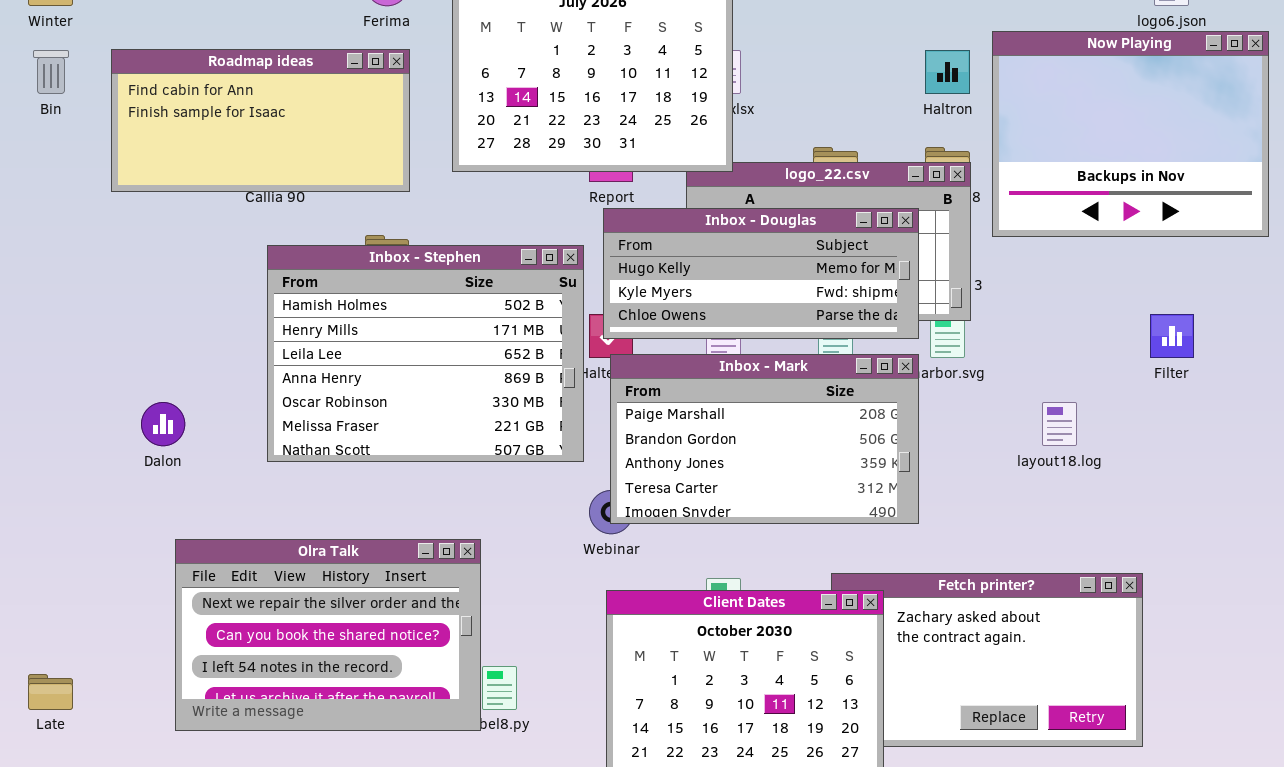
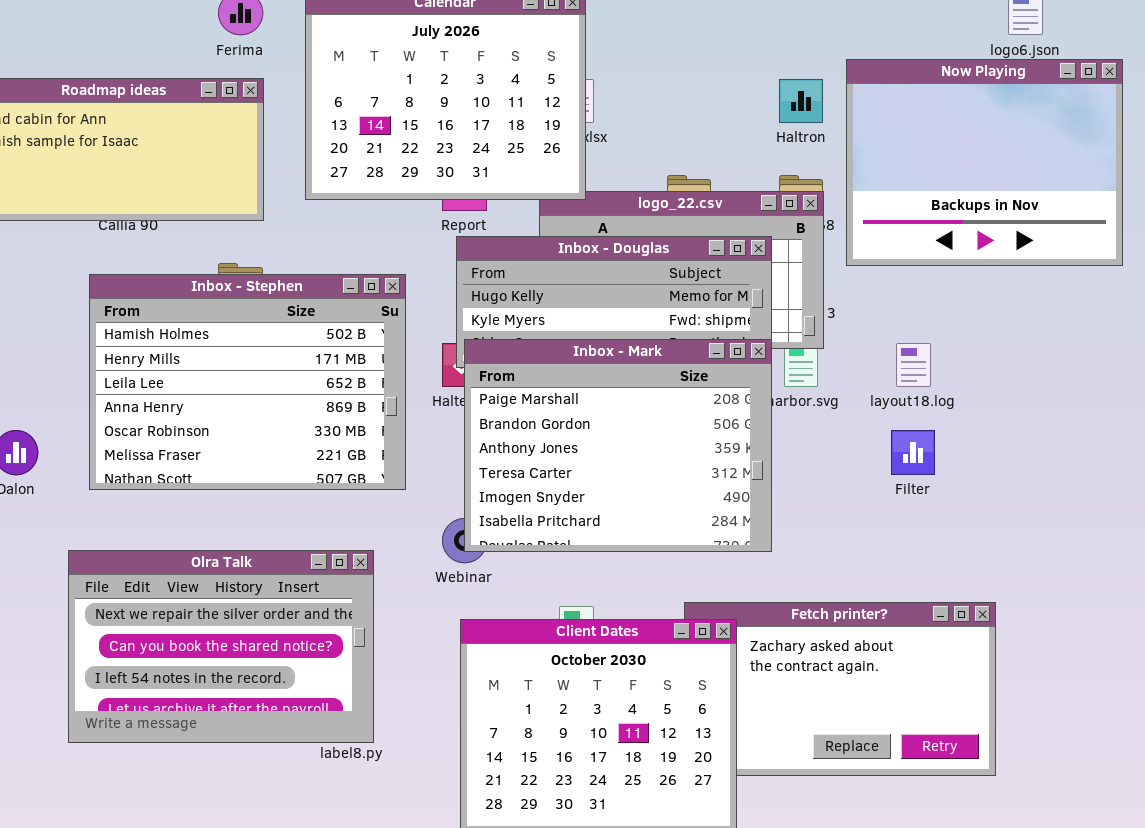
Inbox - Stephen: [267,245,584,462] -> [89,274,406,490], moved
Filter: [1150,314,1194,358] -> [891,430,935,475], moved
Inbox - Mark: [610,354,919,524] -> [464,339,772,552], resized
layout18.log: [1042,402,1077,446] -> [896,343,931,387], moved
Olra Talk: [175,539,481,731] -> [68,550,374,743], moved

